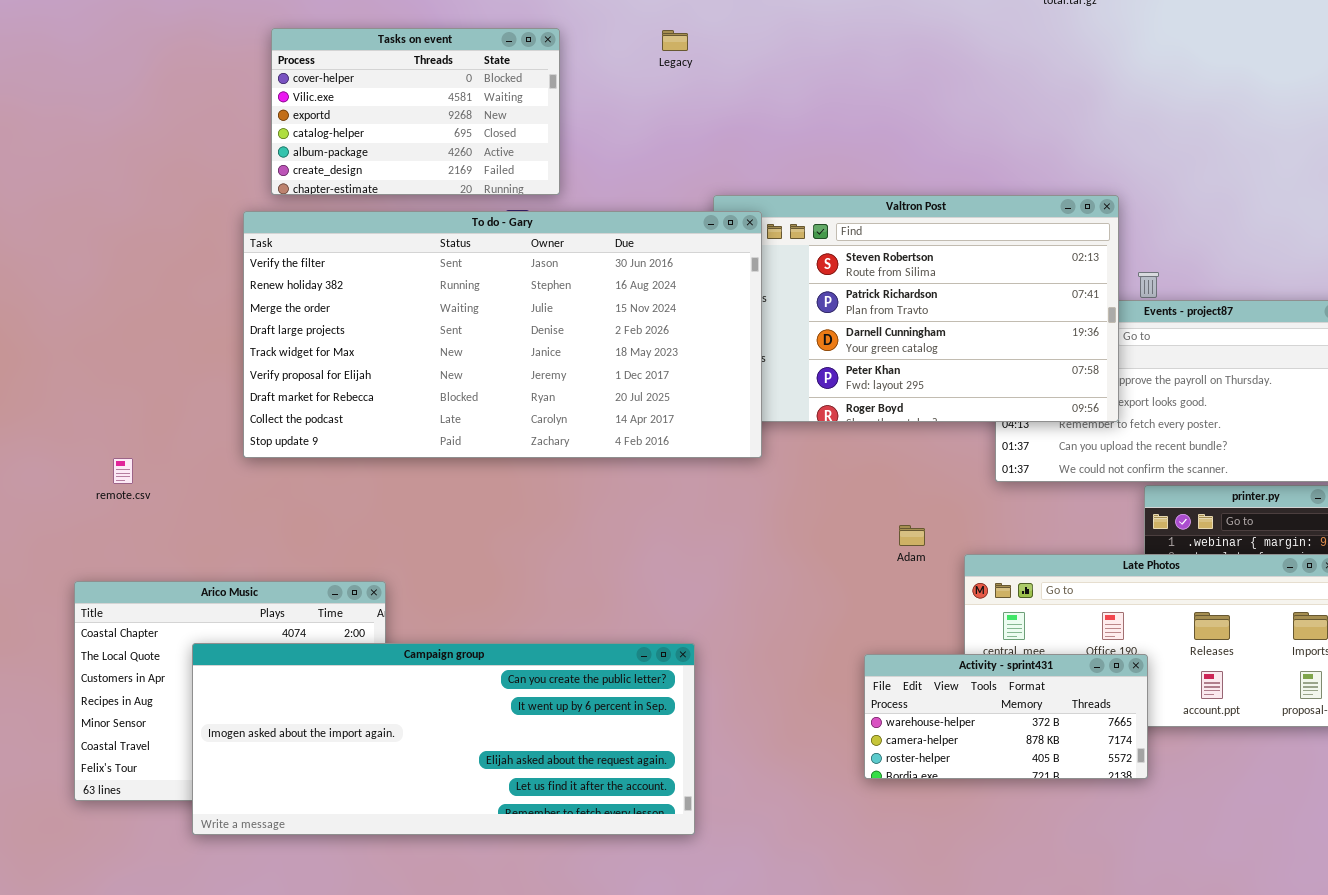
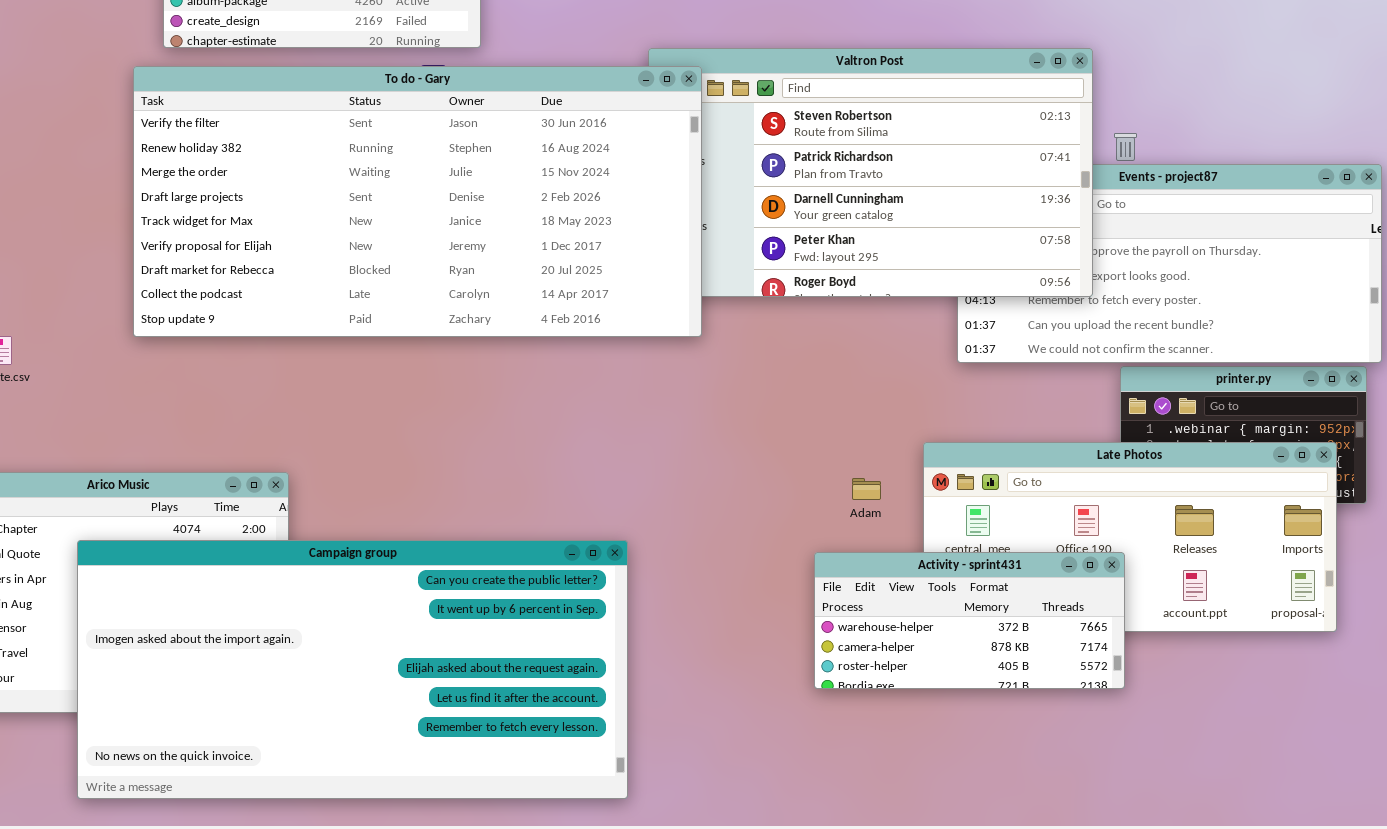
Adam: [899,525,925,546] -> [852,478,881,500], moved
Campaign group: [192,643,695,835] -> [77,540,628,799], resized

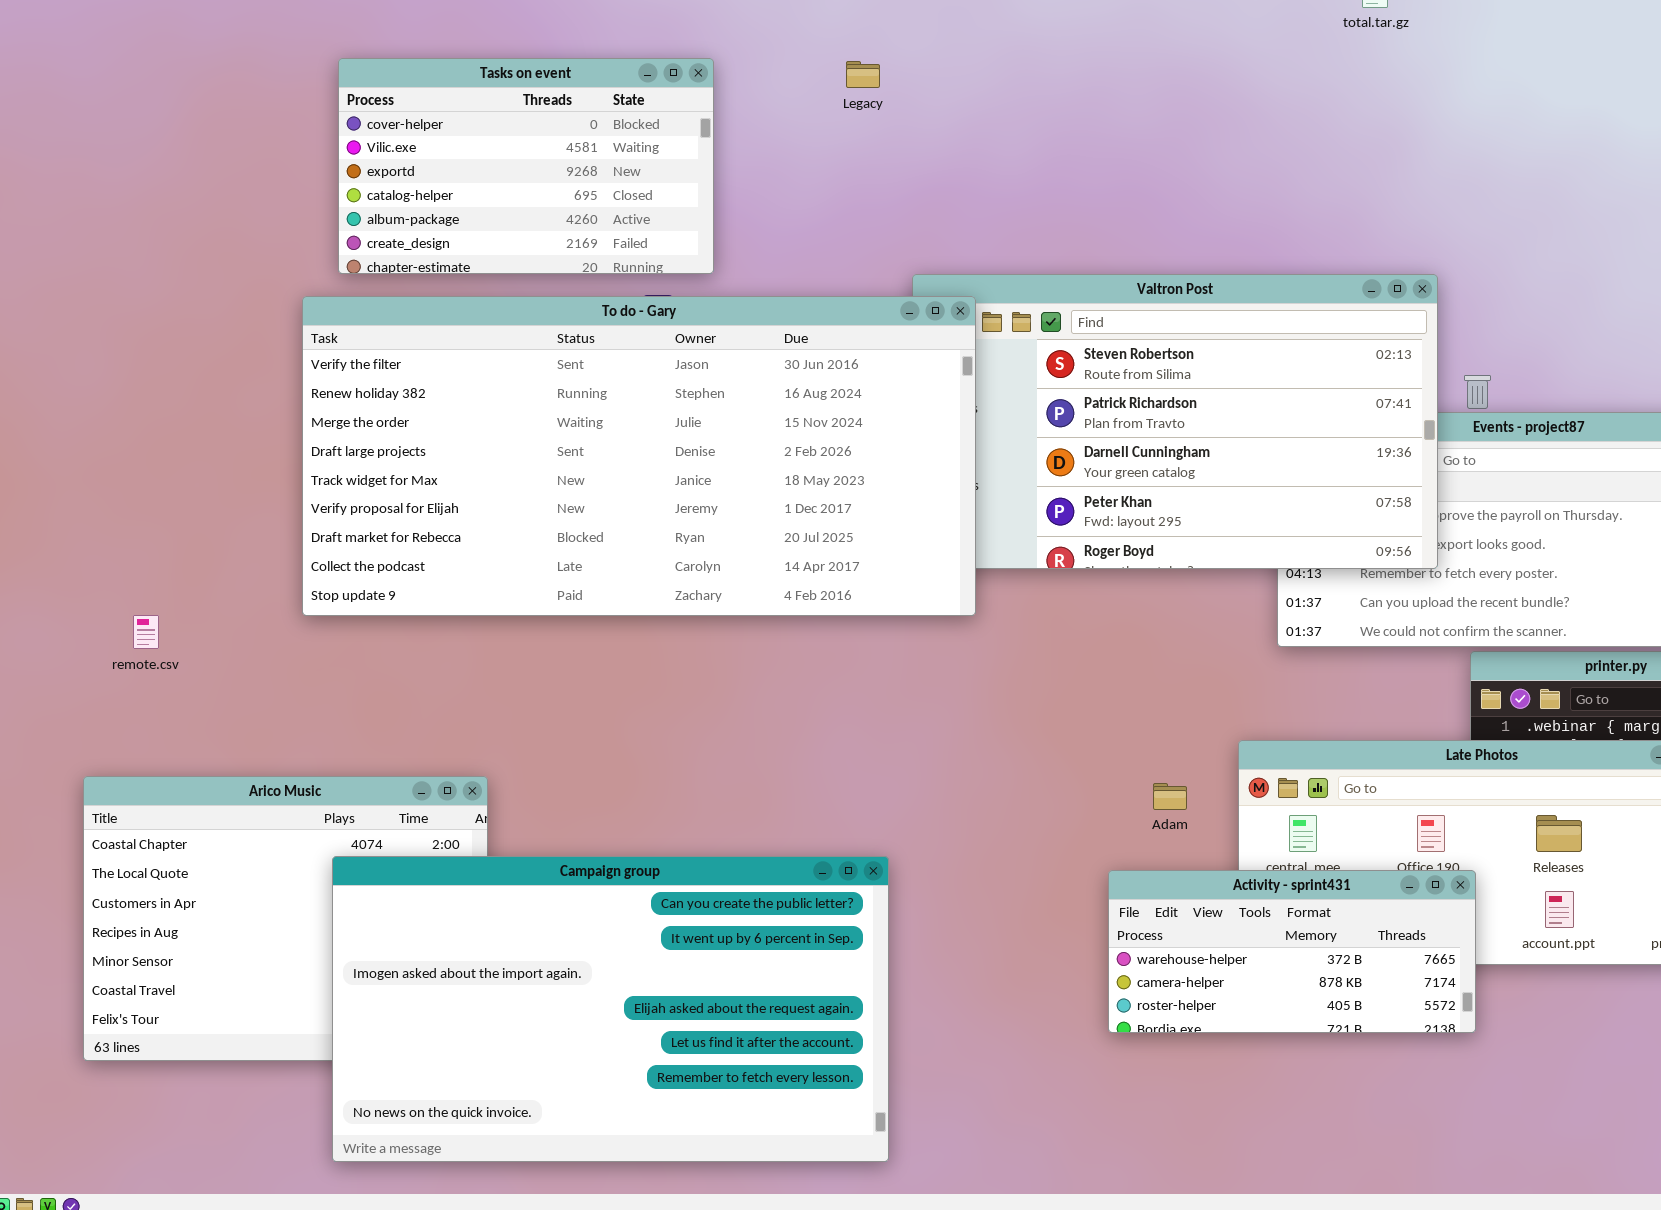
Campaign group: [77,540,628,799] -> [332,856,889,1162], resized

